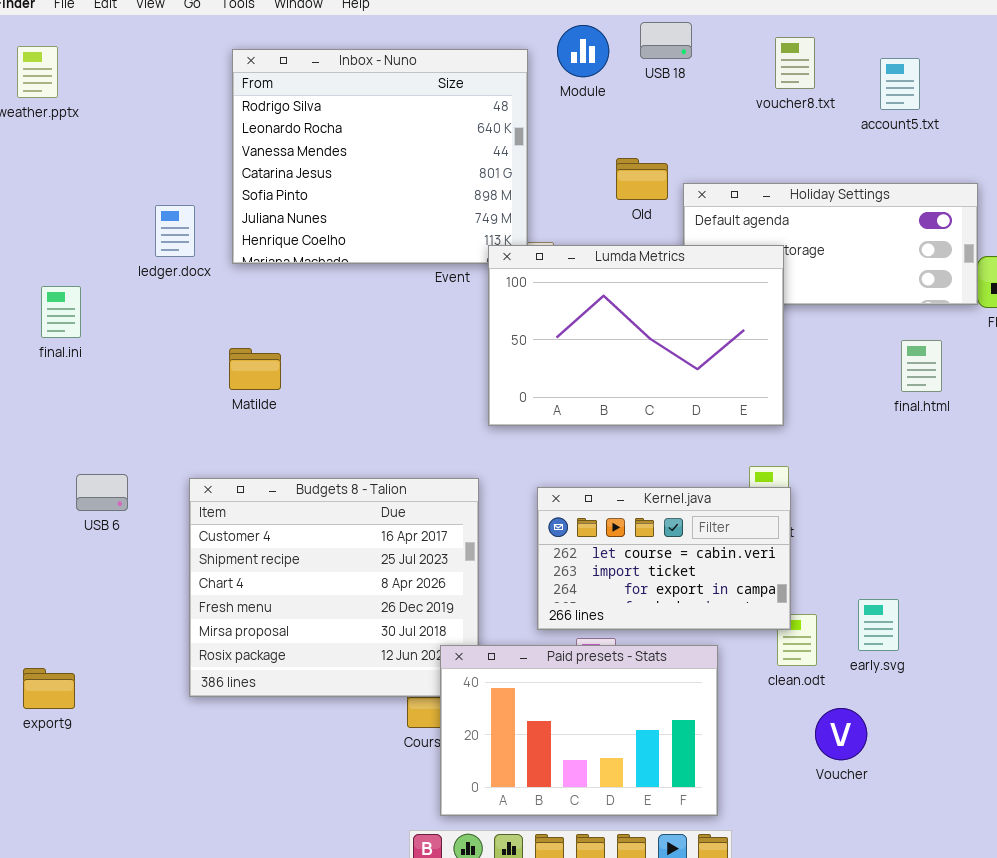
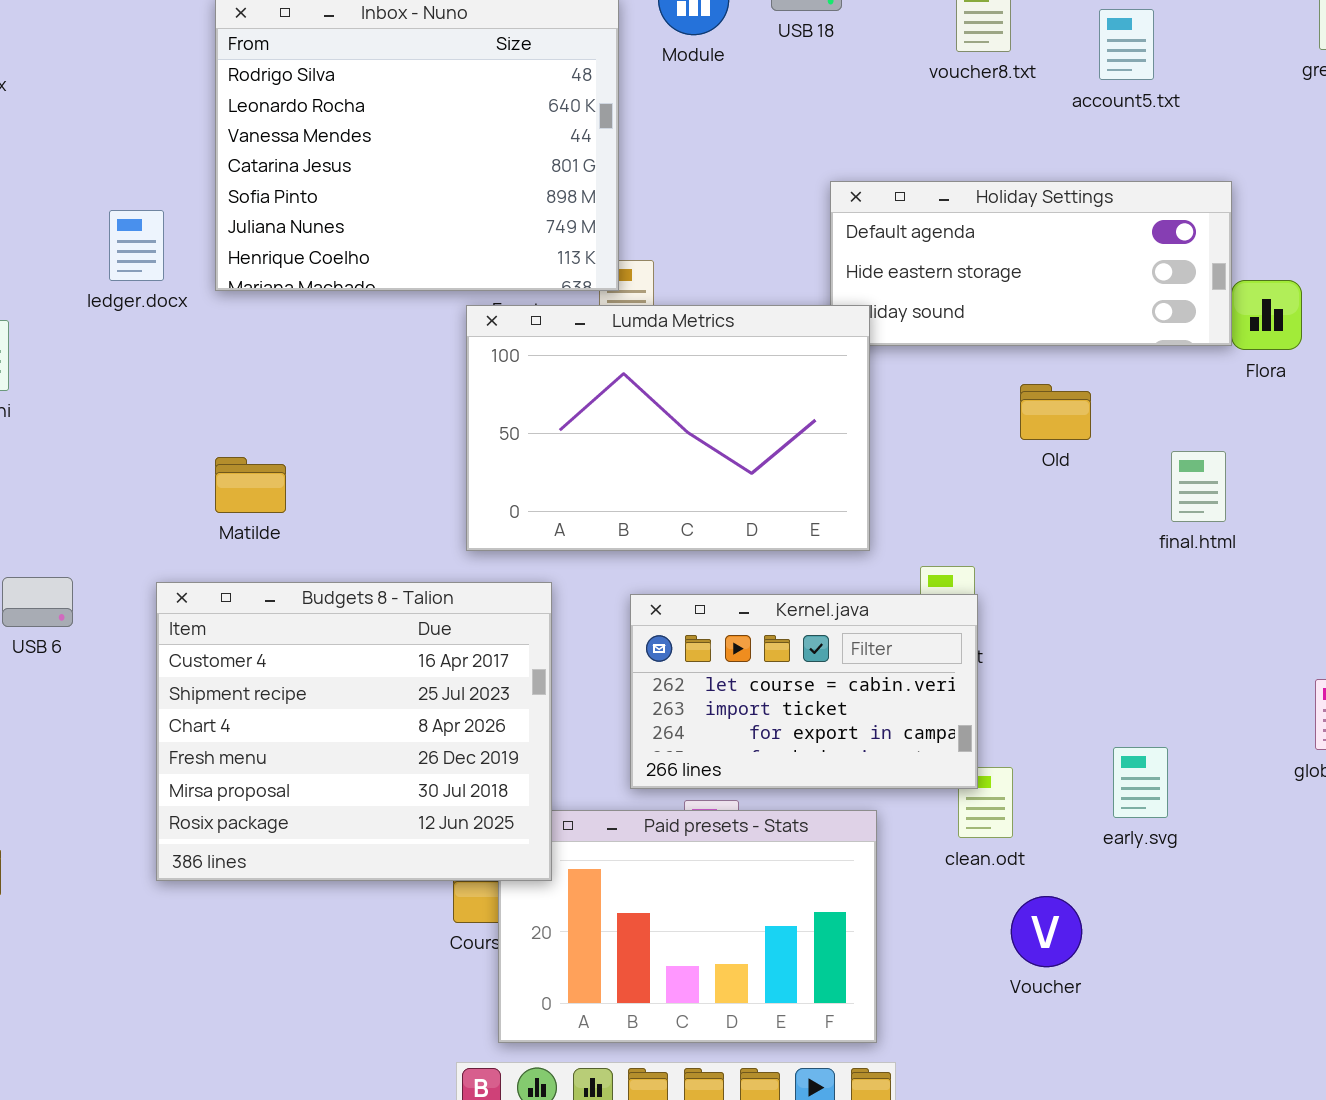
Old: [616,158,668,200] -> [1020,384,1091,440], moved
Lumda Metrics: [488,245,784,426] -> [466,305,870,551], moved
final.html: [901,340,942,392] -> [1171,451,1226,522], moved
Matilde: [229,348,281,390] -> [215,457,286,513], moved
Budgets 8 - Talion: [189,478,479,697] -> [156,582,552,881], raised
early.svg: [858,599,899,651] -> [1113,747,1168,818], moved

